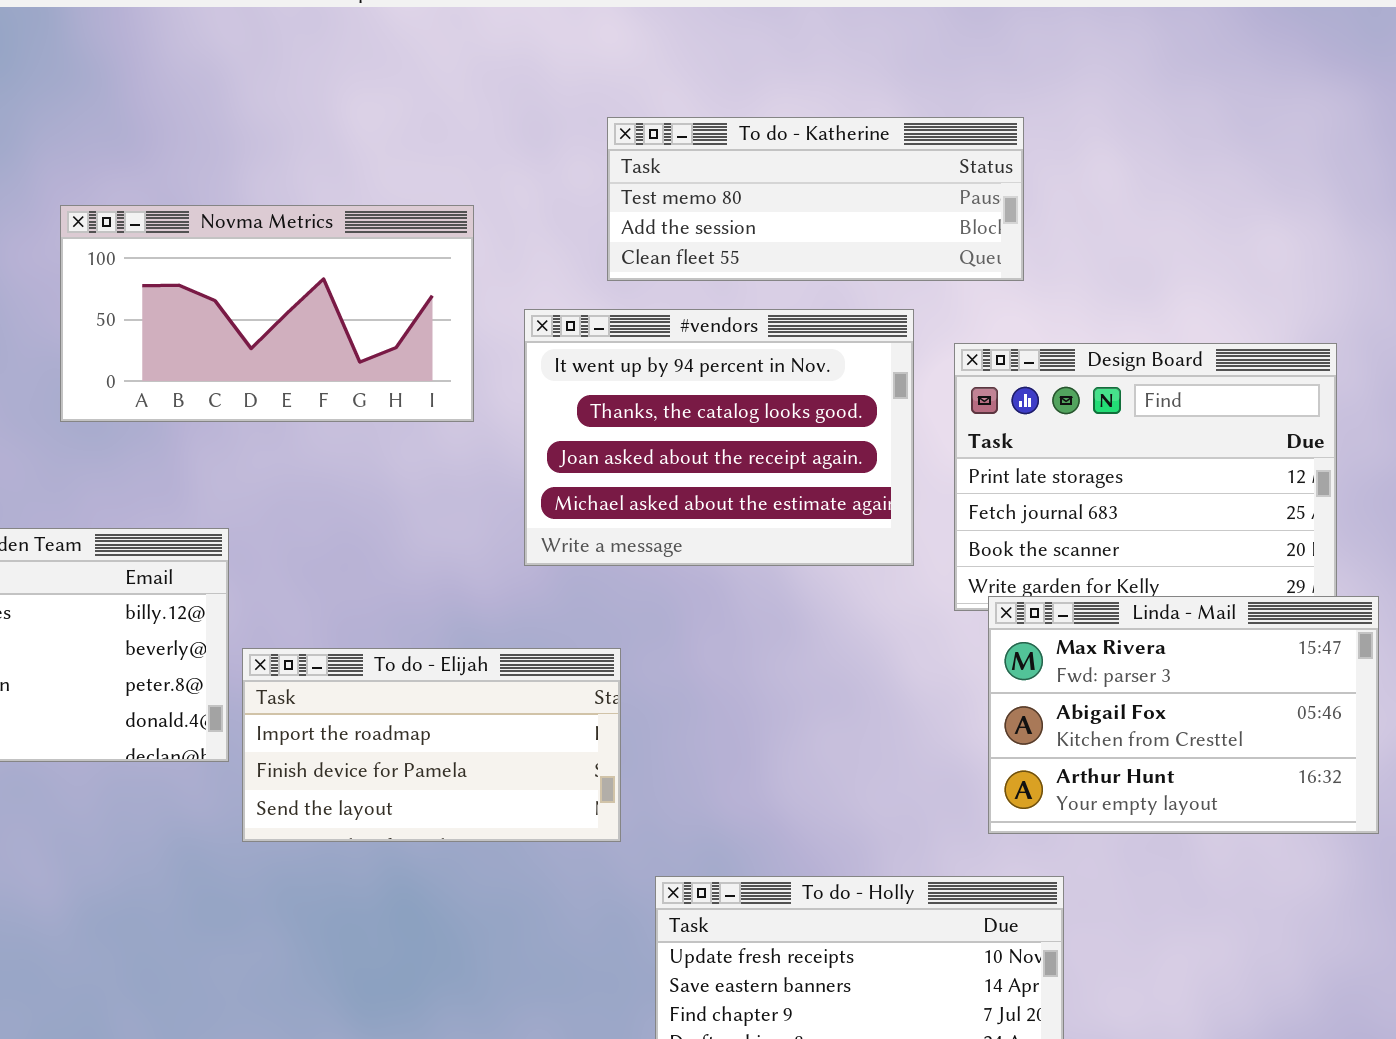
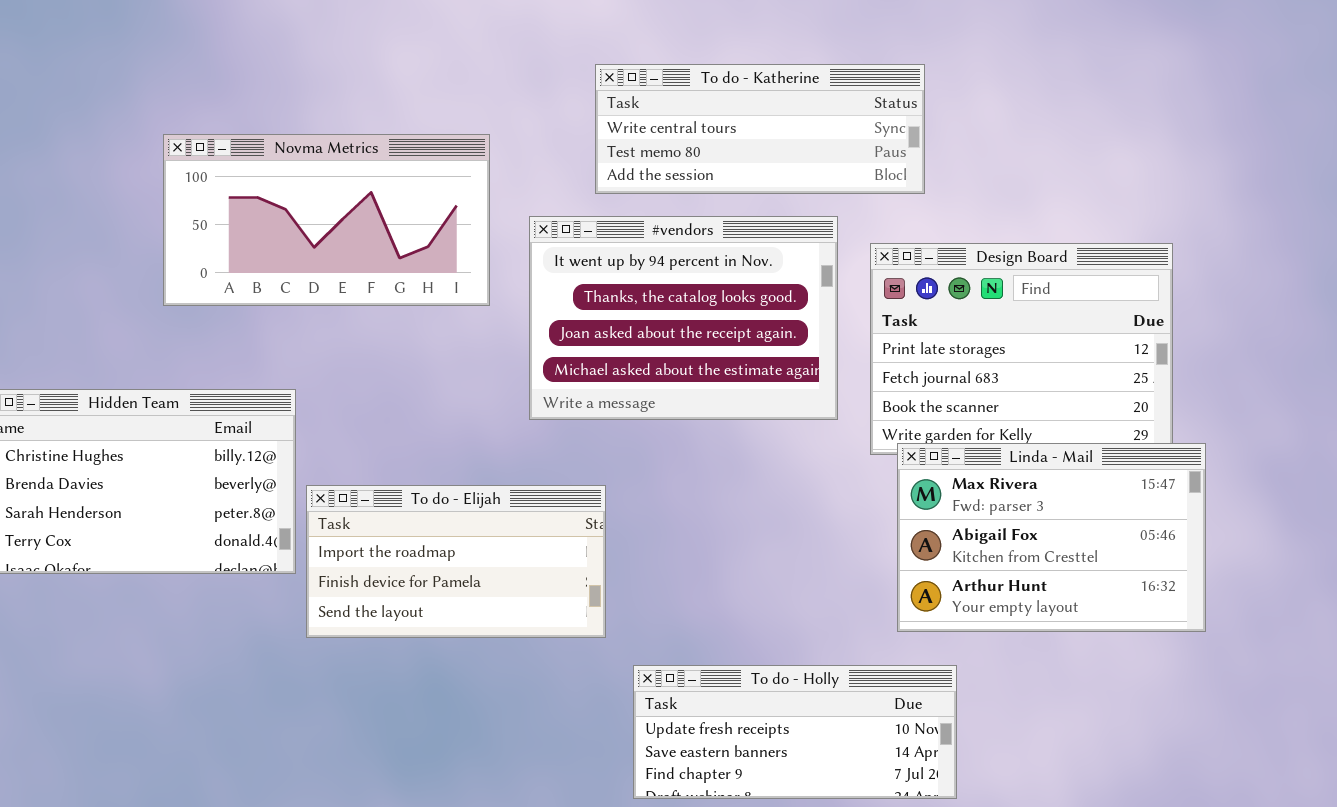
To do - Katherine: [607,117,1024,281] -> [595,64,925,194], scrolled up 1 row

